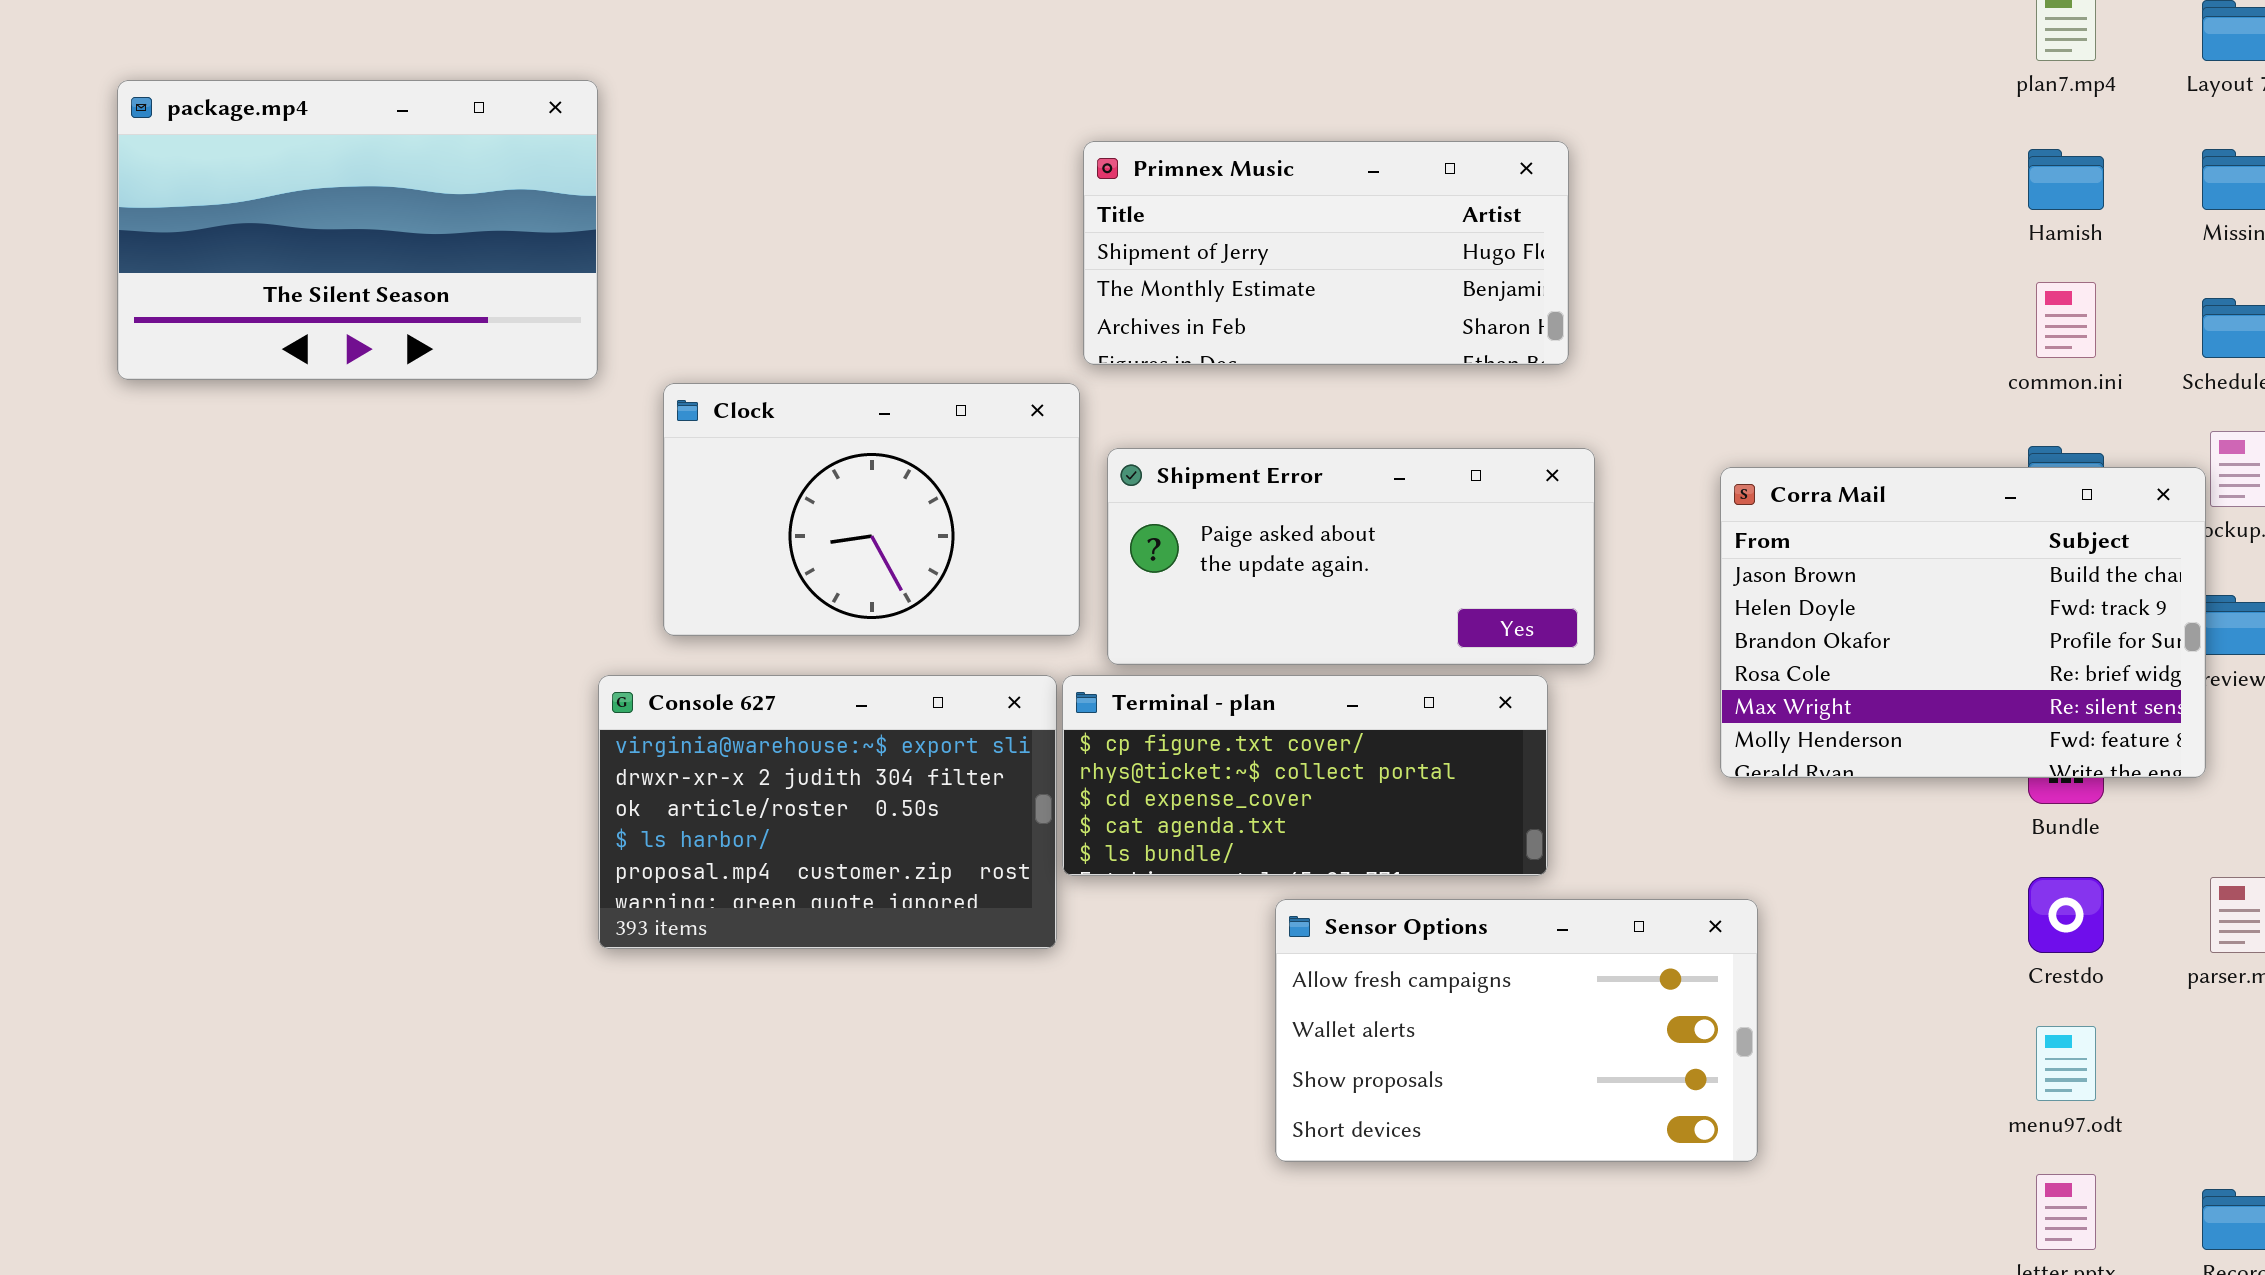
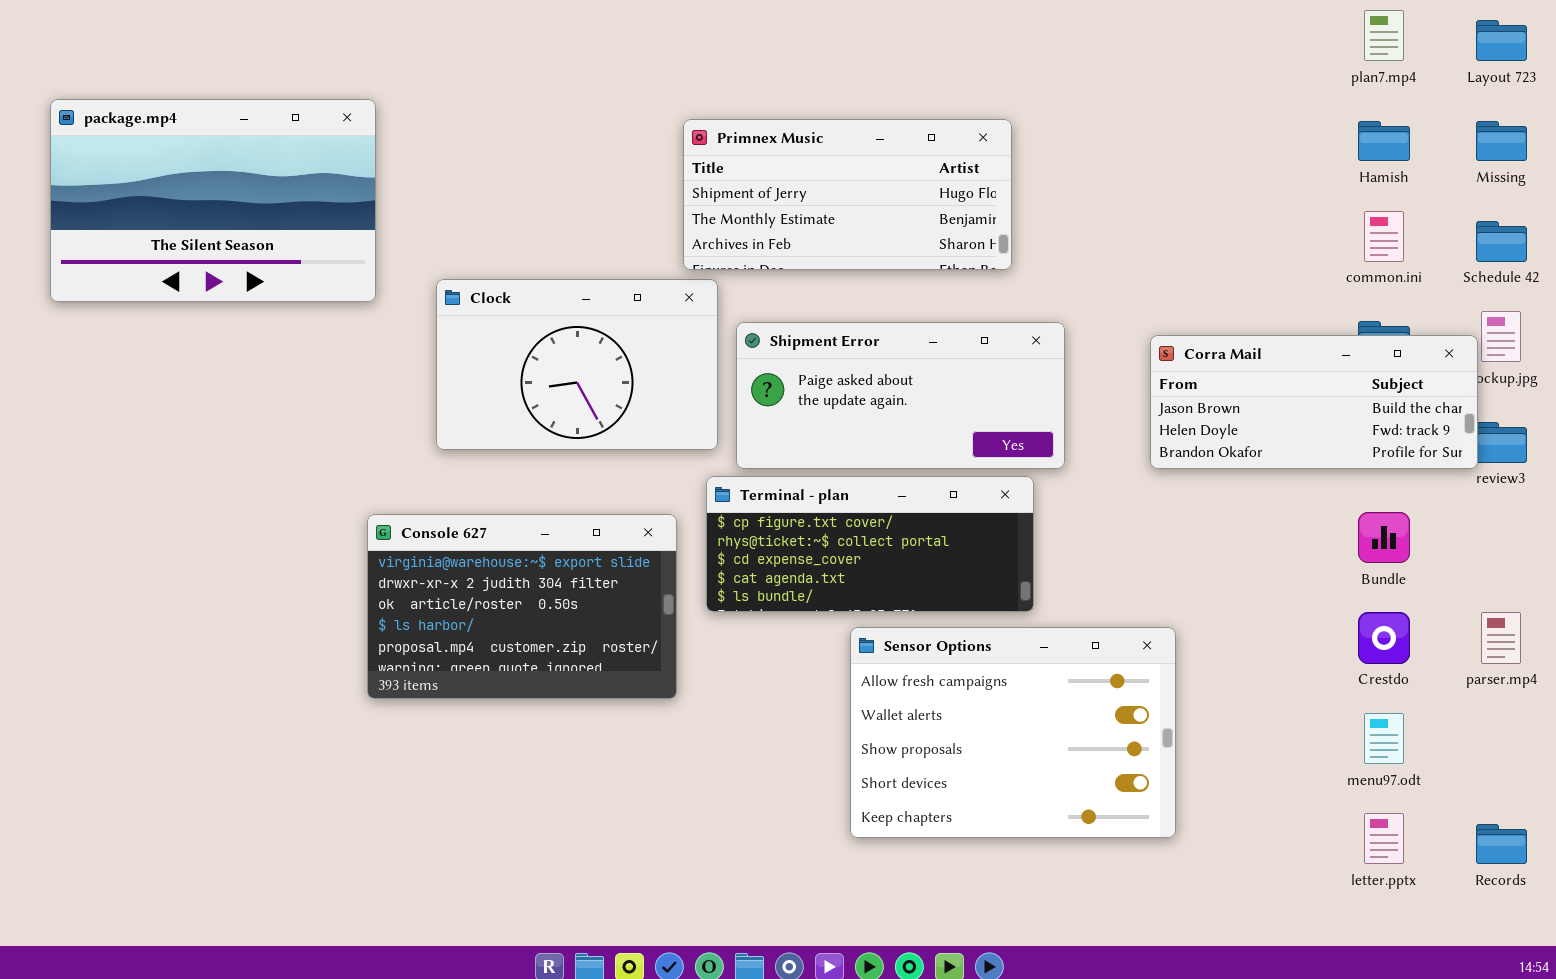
package.mp4: [117,80,598,380] -> [50,99,376,302], moved
Primnex Music: [1083,141,1569,365] -> [683,119,1012,270], moved
Corra Mail: [1720,467,2206,778] -> [1150,335,1478,469], resized
Console 627: [598,675,1057,949] -> [367,514,677,699], moved
Sensor Options: [1275,899,1758,1162] -> [850,627,1176,838], resized

